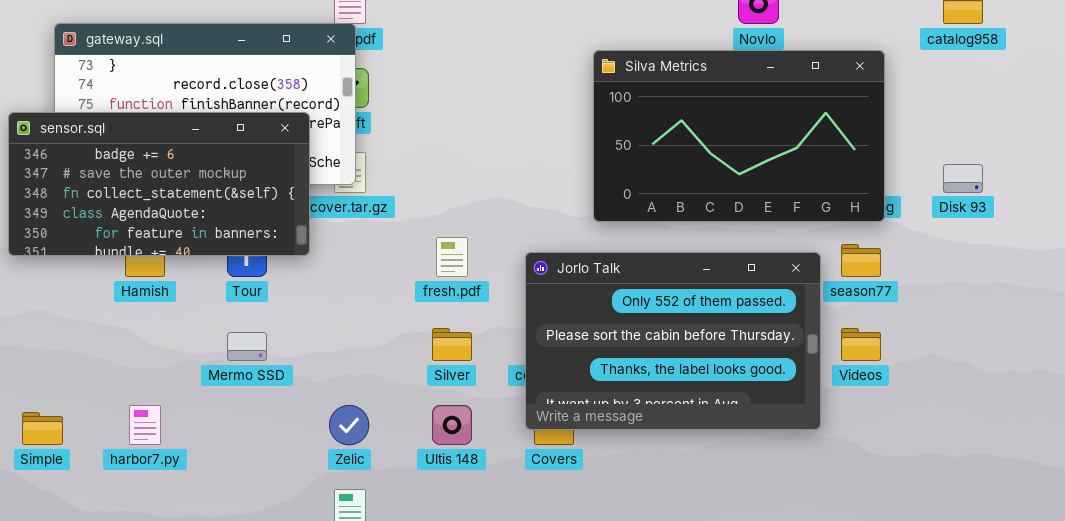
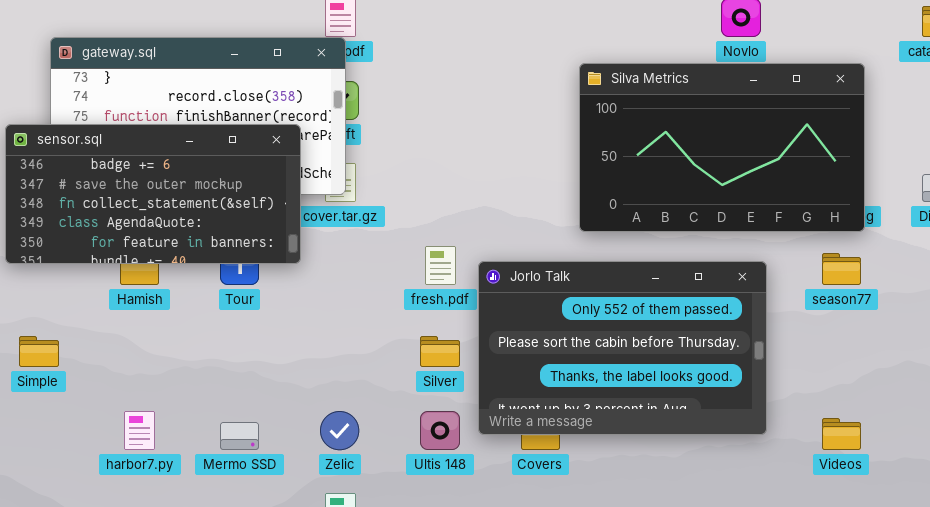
Jorlo Talk: [525,252,821,430] -> [478,261,767,435], moved
Videos: [841,328,881,361] -> [822,418,861,450], moved
Mermo SSD: [227,332,267,361] -> [220,422,259,450], moved
Simple: [22,412,63,445] -> [19,336,59,367], moved

